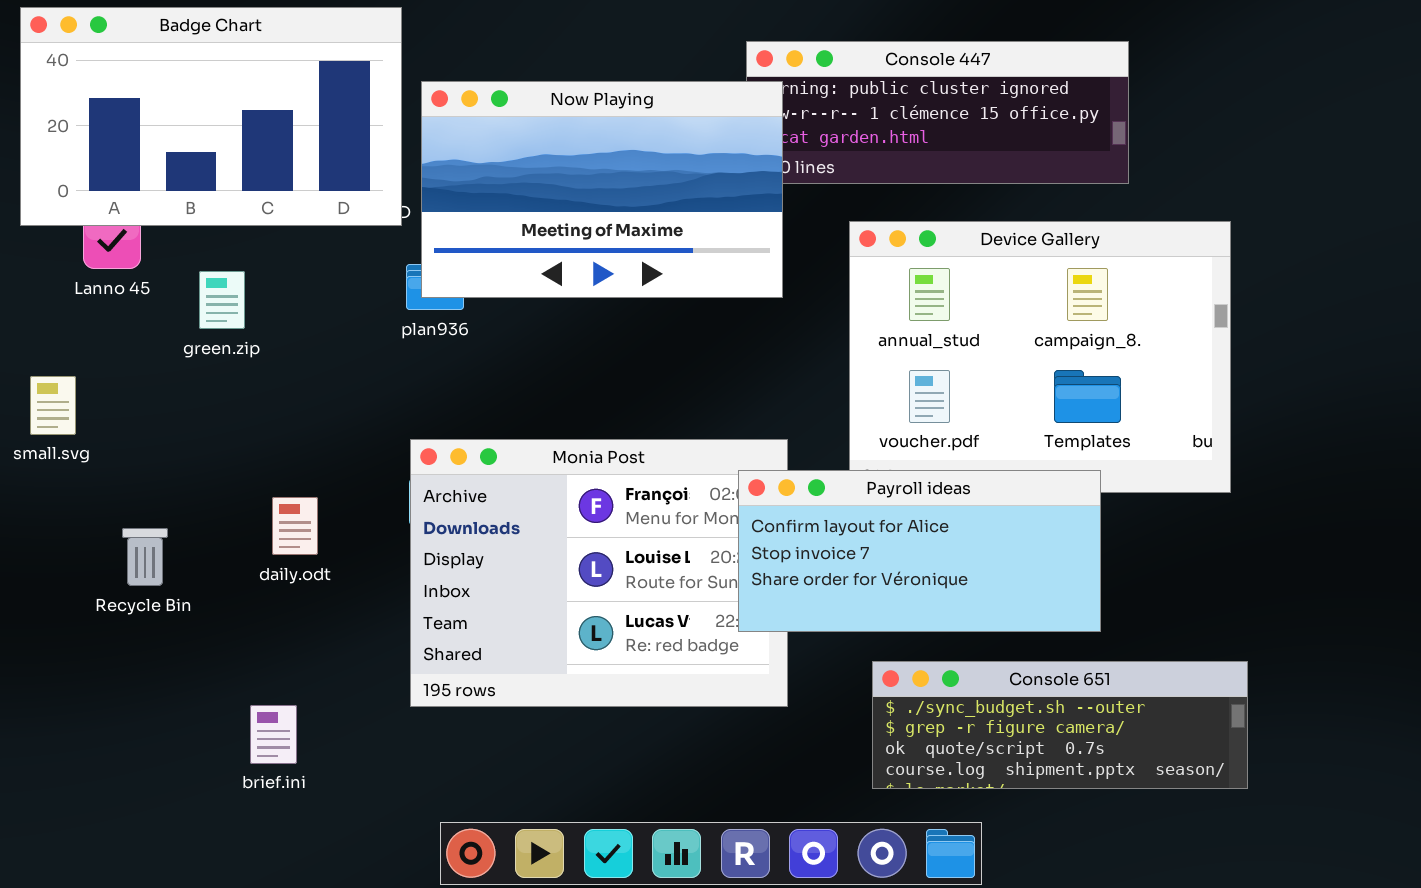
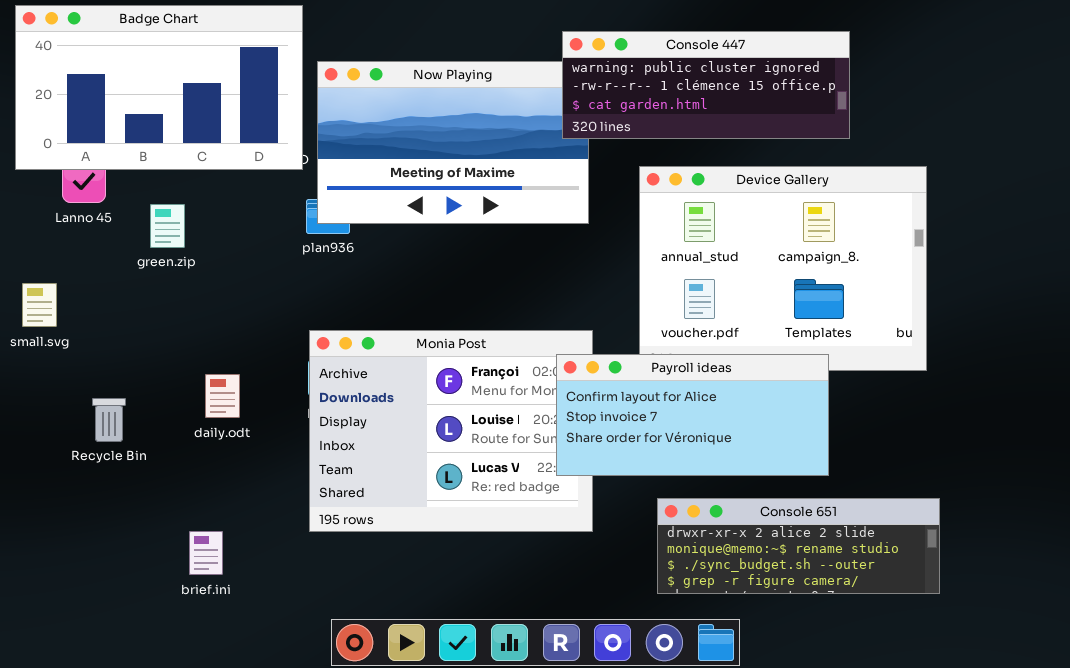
Console 447: [746,41,1129,184] -> [562,31,850,139], raised
Console 651: [872,661,1248,789] -> [657,498,940,594], scrolled up 2 rows

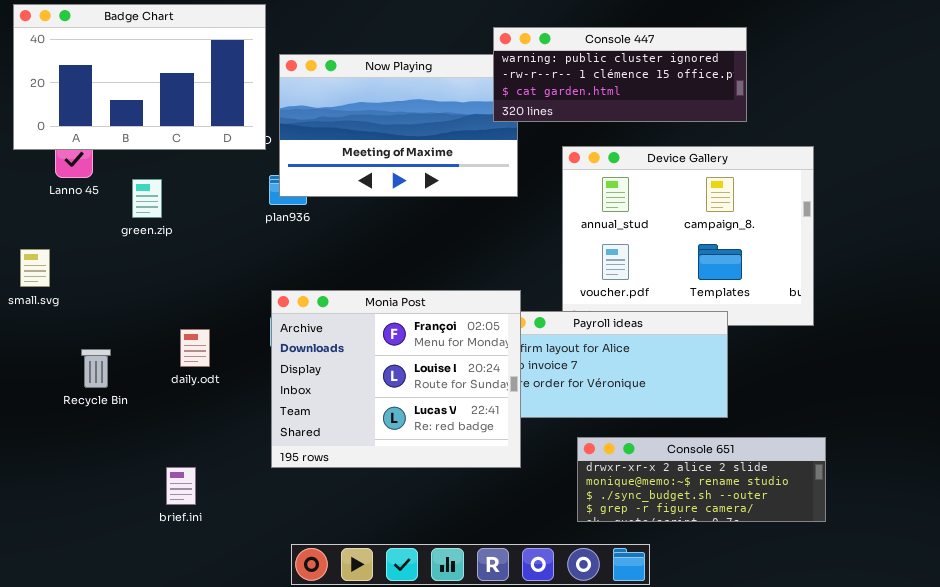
Monia Post: [309,330,593,532] -> [271,290,521,468], raised

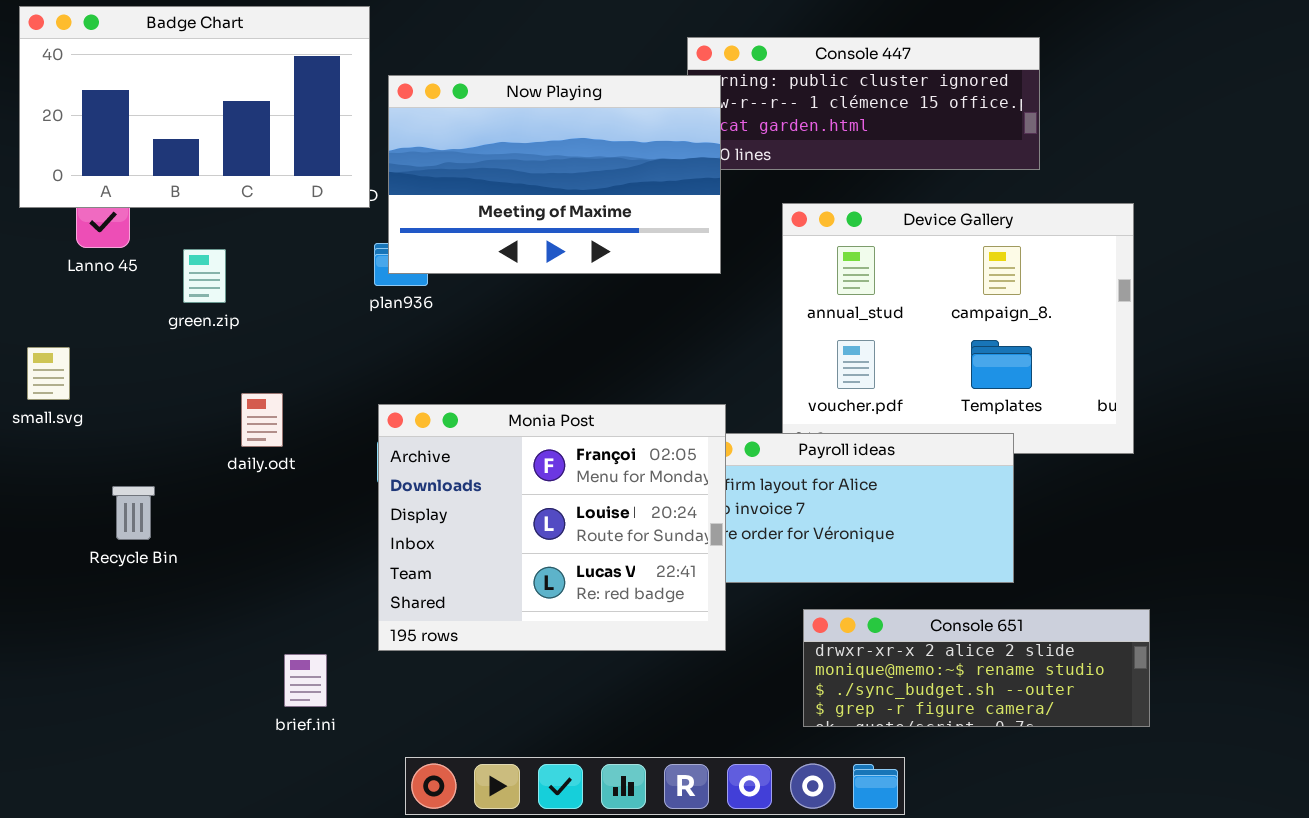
Now Playing: [279,54,518,197] -> [388,75,721,274], raised
daily.odt: [180,329,210,367] -> [241,393,283,447], moved
brief.ini: [166,467,196,505] -> [284,654,327,707], moved

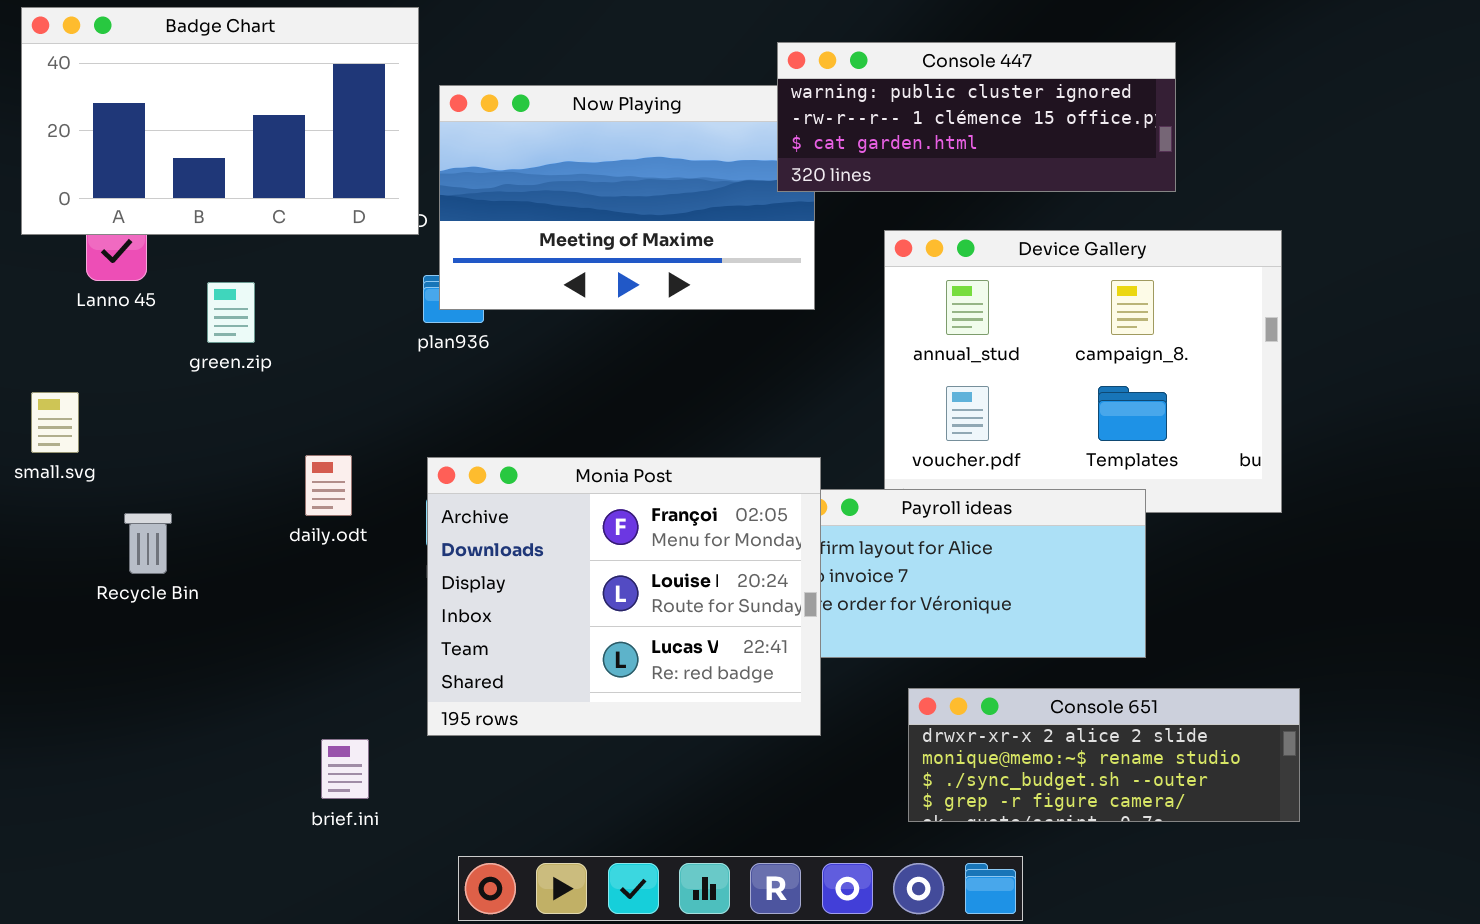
Console 447: [687,37,1040,170] -> [777,42,1176,192], raised
daily.odt: [241,393,283,447] -> [305,455,352,516], moved
Recycle Bin: [112,486,155,540] -> [124,513,172,574], moved

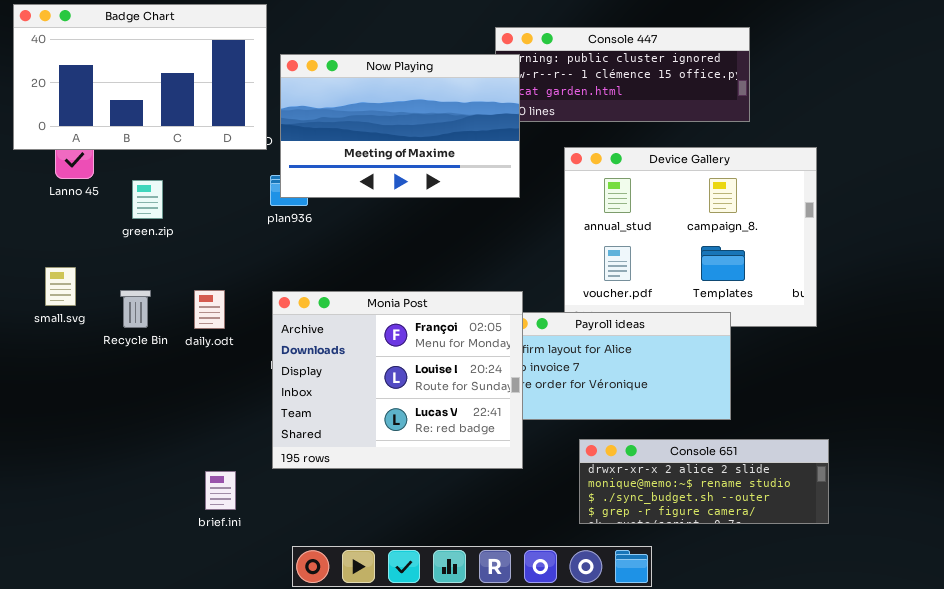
Now Playing: [439,85,815,310] -> [280,54,520,198], raised
small.svg: [31,392,79,453] -> [45,267,76,306], moved
Recycle Bin: [124,513,172,574] -> [120,290,151,328], moved

